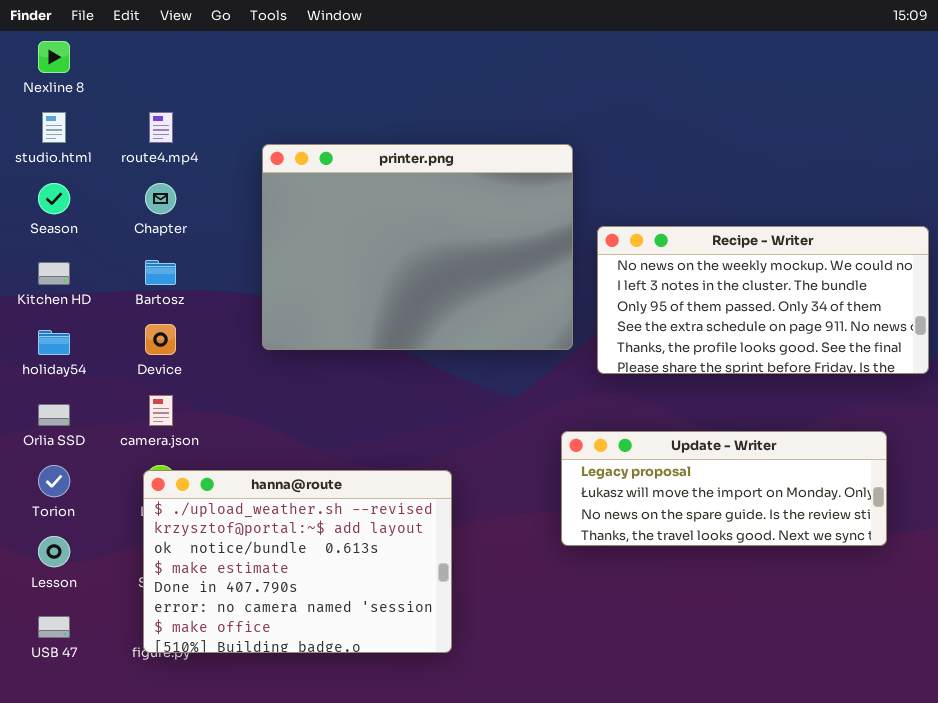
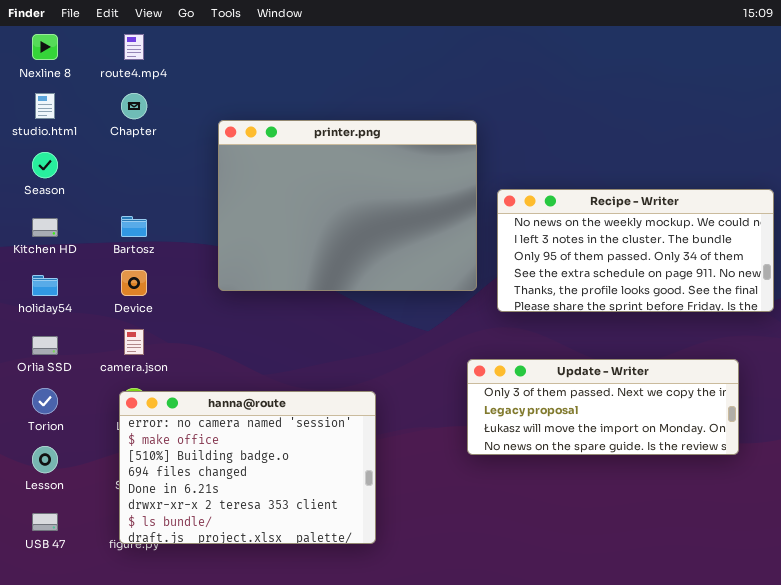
route4.mp4: [149,112,173,143] -> [124,34,144,60], moved
Chapter: [145,183,176,214] -> [121,93,147,119], moved
Update - Writer: [561,431,887,546] -> [467,359,739,455], scrolled up 1 row
hanna@route: [143,470,452,653] -> [119,391,376,544], scrolled down 5 rows

